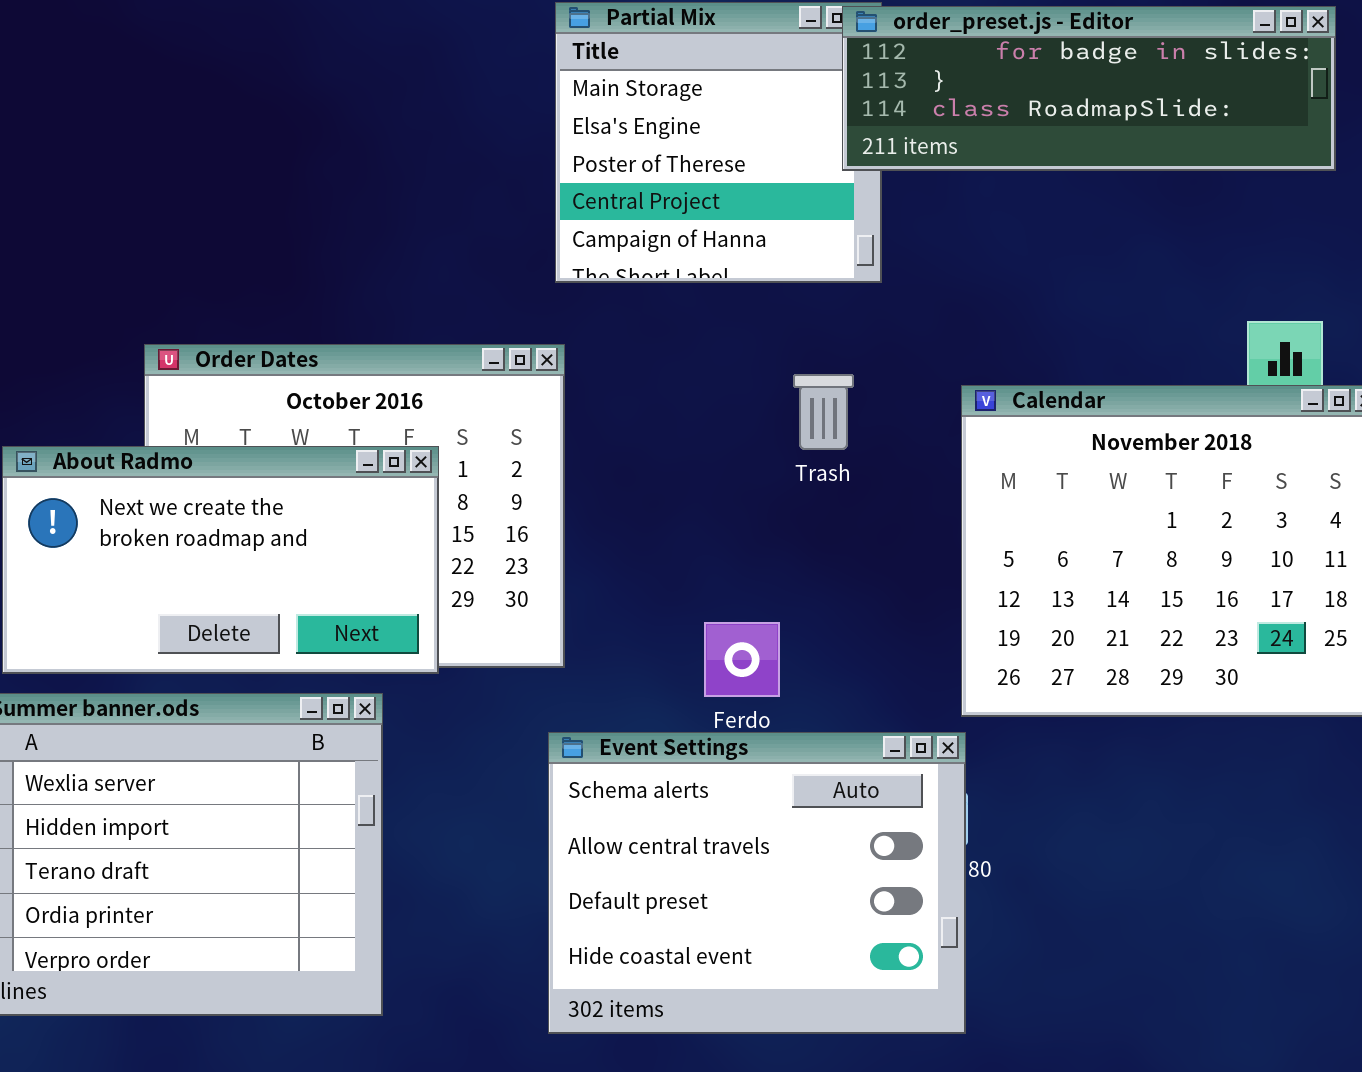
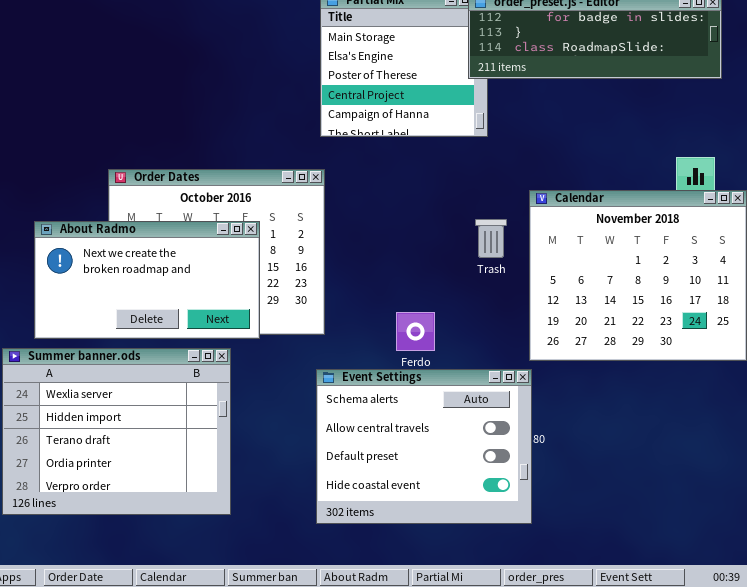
Trash: [793,374,854,450] -> [475,219,507,258], moved

